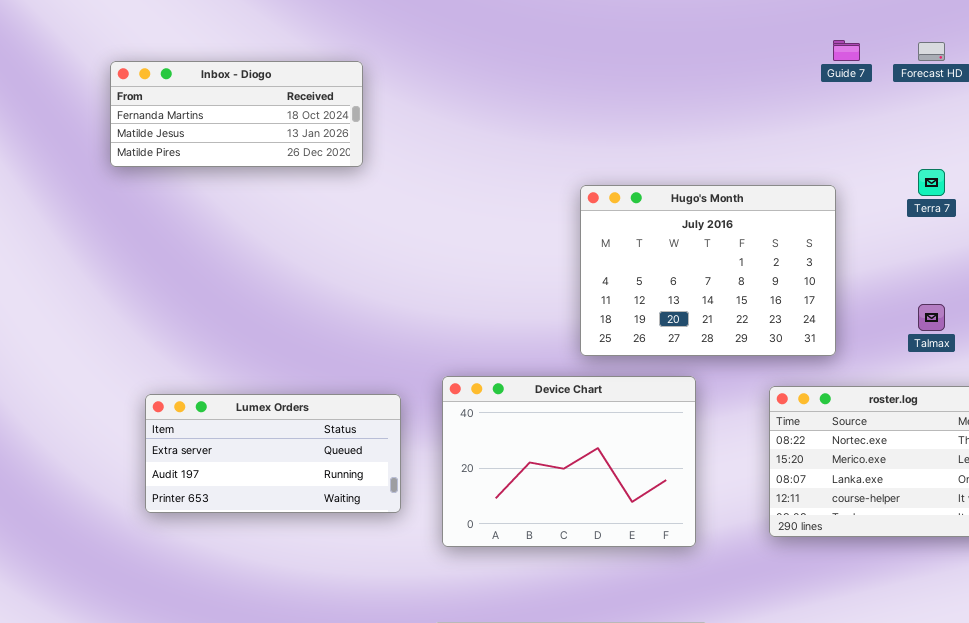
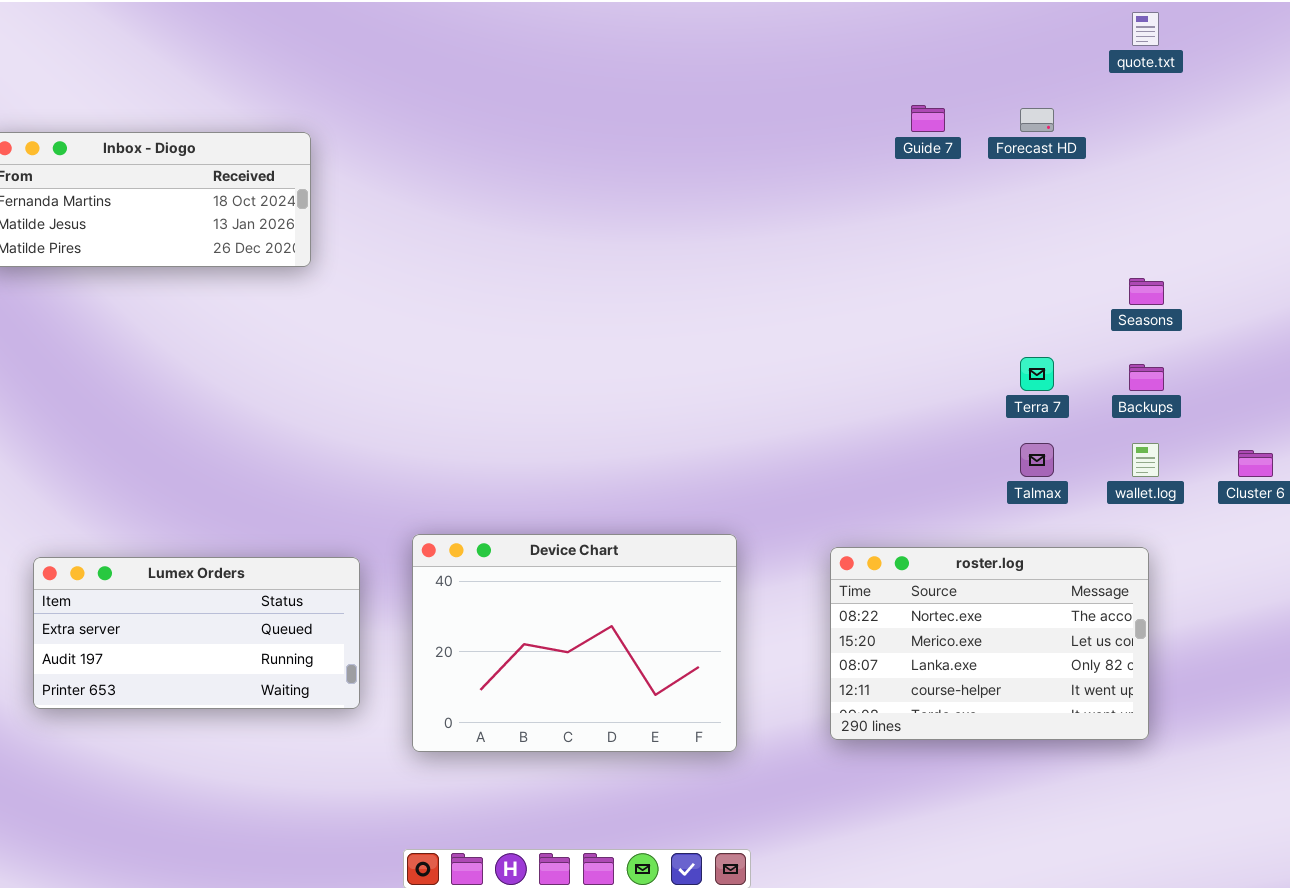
Terra 7: [918,169,945,196] -> [1020,357,1054,391], moved
Hugo's Month: [580,185,836,356] -> none, closed

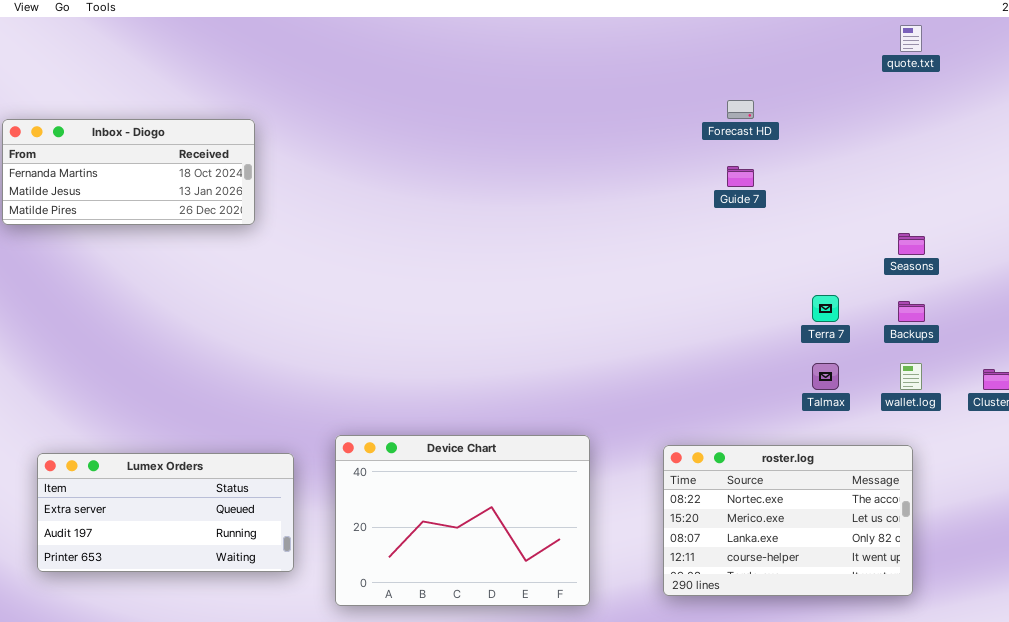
Guide 7: [911,105,945,132] -> [727,166,754,187], moved
Forecast HD: [1020,108,1054,132] -> [727,100,754,119], moved

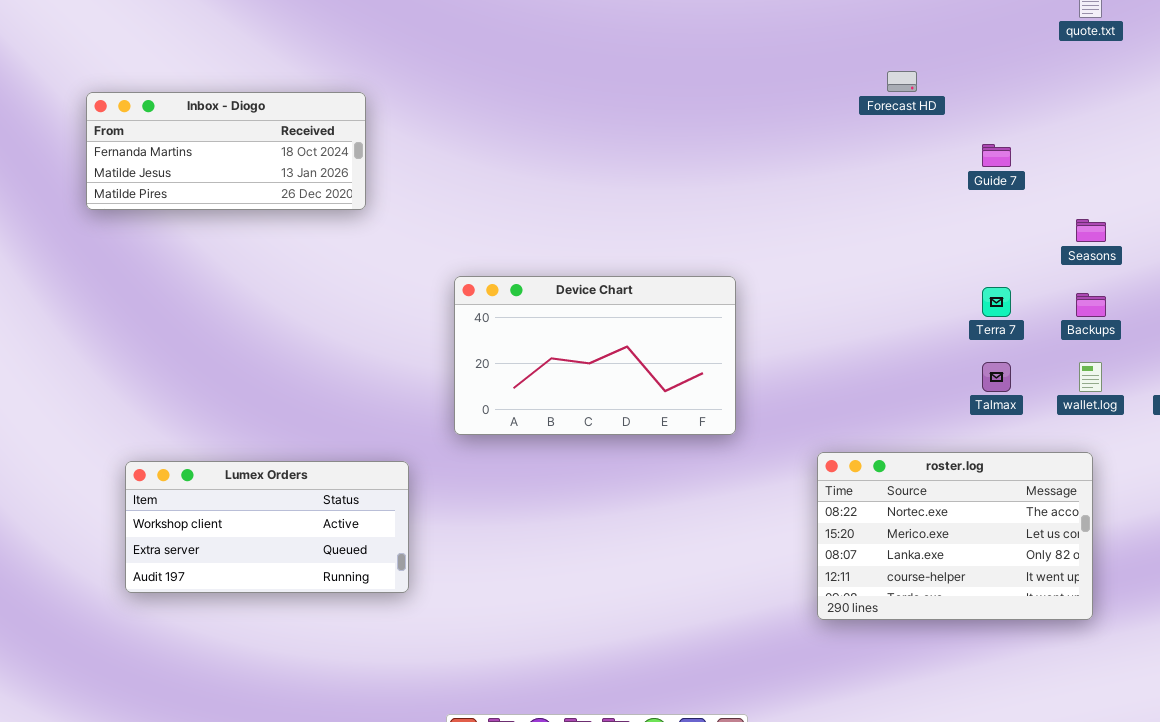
Guide 7: [727,166,754,187] -> [982,144,1011,167], moved
Device Chart: [335,435,590,606] -> [454,276,736,435], moved, resized
Lumex Orders: [37,453,294,572] -> [125,461,409,593], scrolled up 1 row

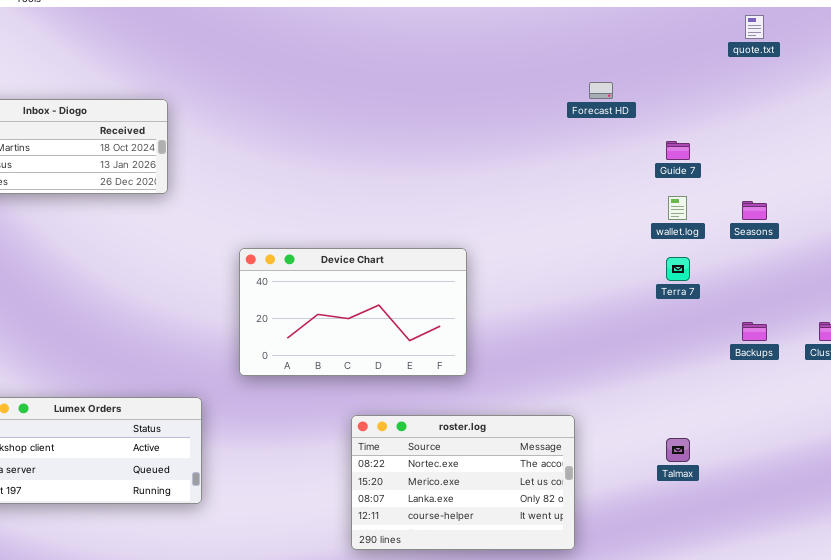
Backups: [1076,293,1106,317] -> [742,322,767,341], moved
Talmax: [982,362,1011,392] -> [666,438,690,462], moved
wallet.log: [1079,362,1102,392] -> [668,196,687,220], moved
roster.log: [817,452,1093,620] -> [351,415,575,550], moved

